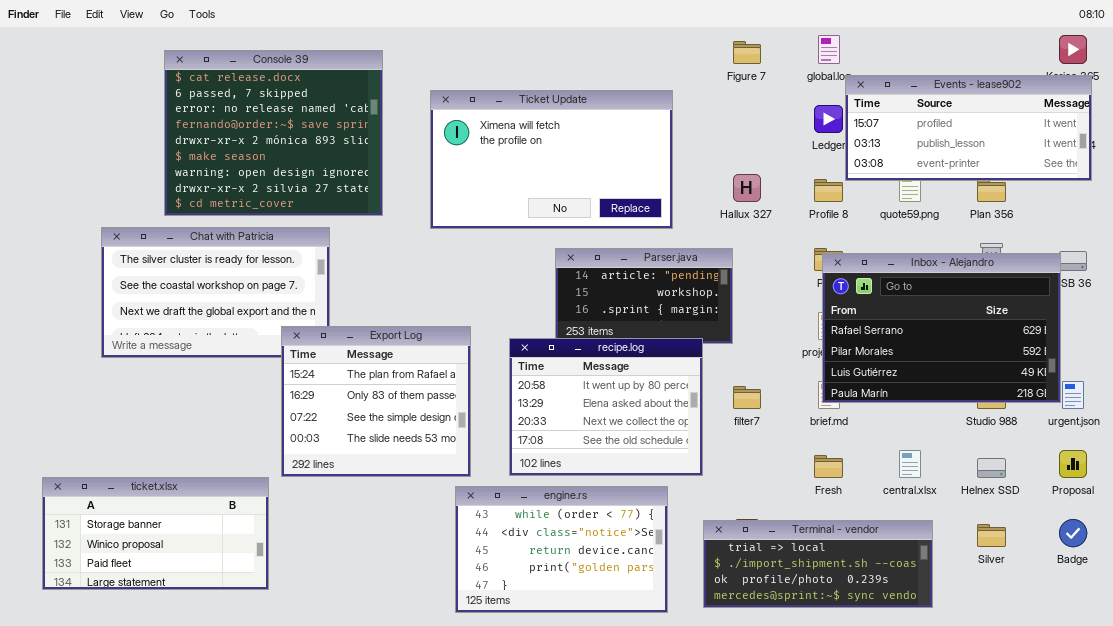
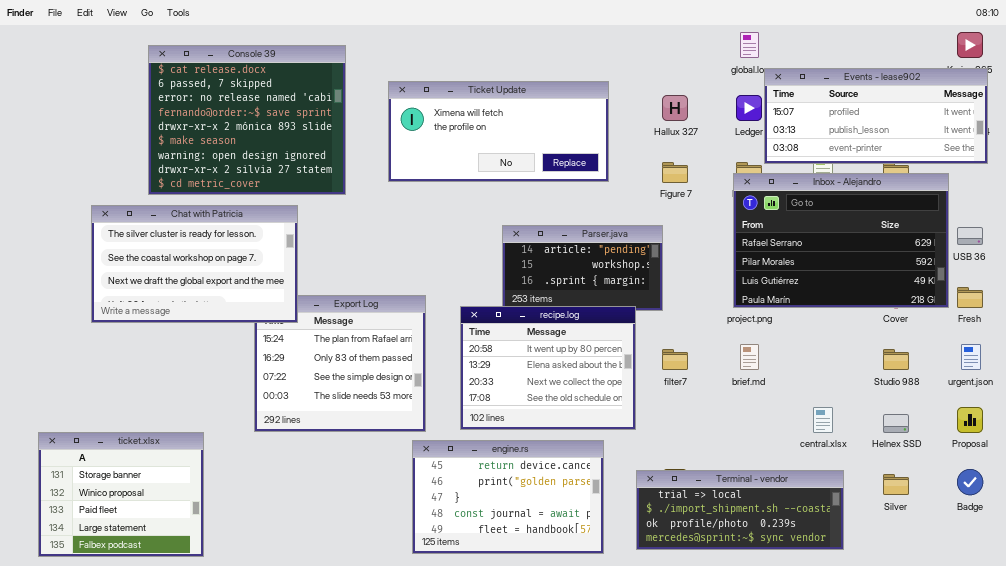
Figure 7: [733,41,761,64] -> [662,162,688,183], moved
Ticket Update: [430,90,673,229] -> [388,81,609,182], resized
Hallux 327: [733,174,761,202] -> [662,95,688,121], moved
Chat with Patricia: [101,227,330,358] -> [91,205,298,323], raised
Inbox - Alejandro: [822,253,1061,403] -> [733,173,949,308], moved
Fresh: [814,455,843,478] -> [957,287,983,308], moved
ticket.xlsx: [42,477,269,590] -> [38,432,204,557], resized
engine.rs: [455,486,668,613] -> [412,440,604,554], scrolled down 2 rows

